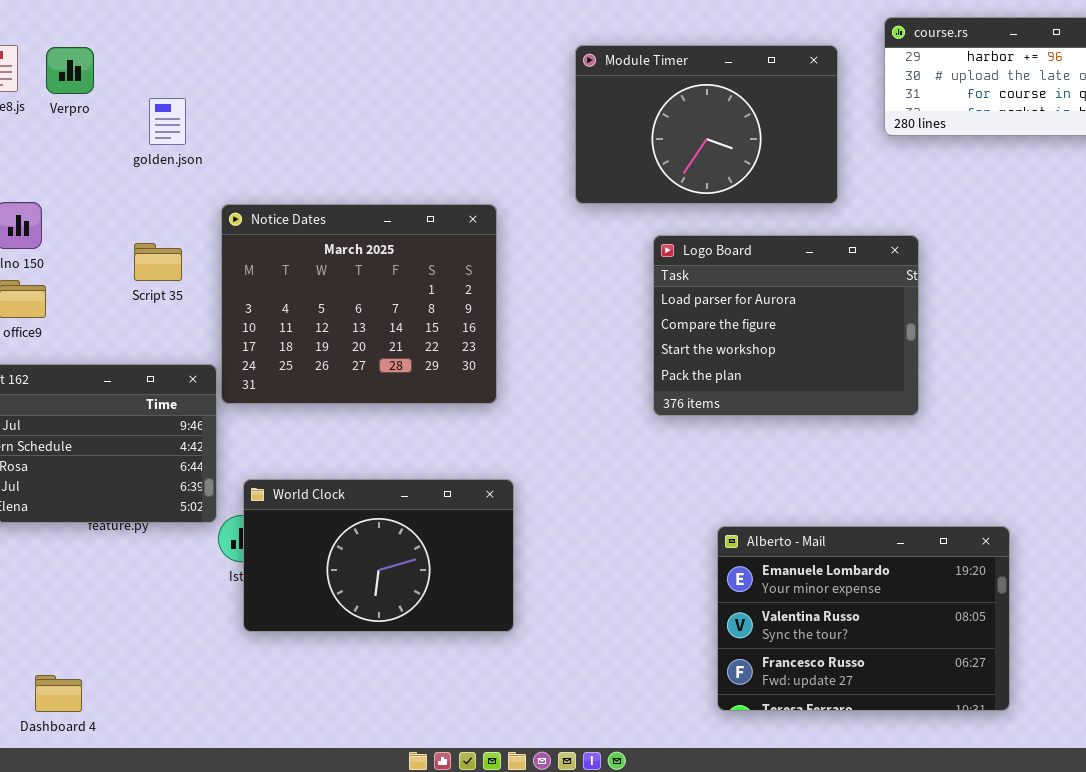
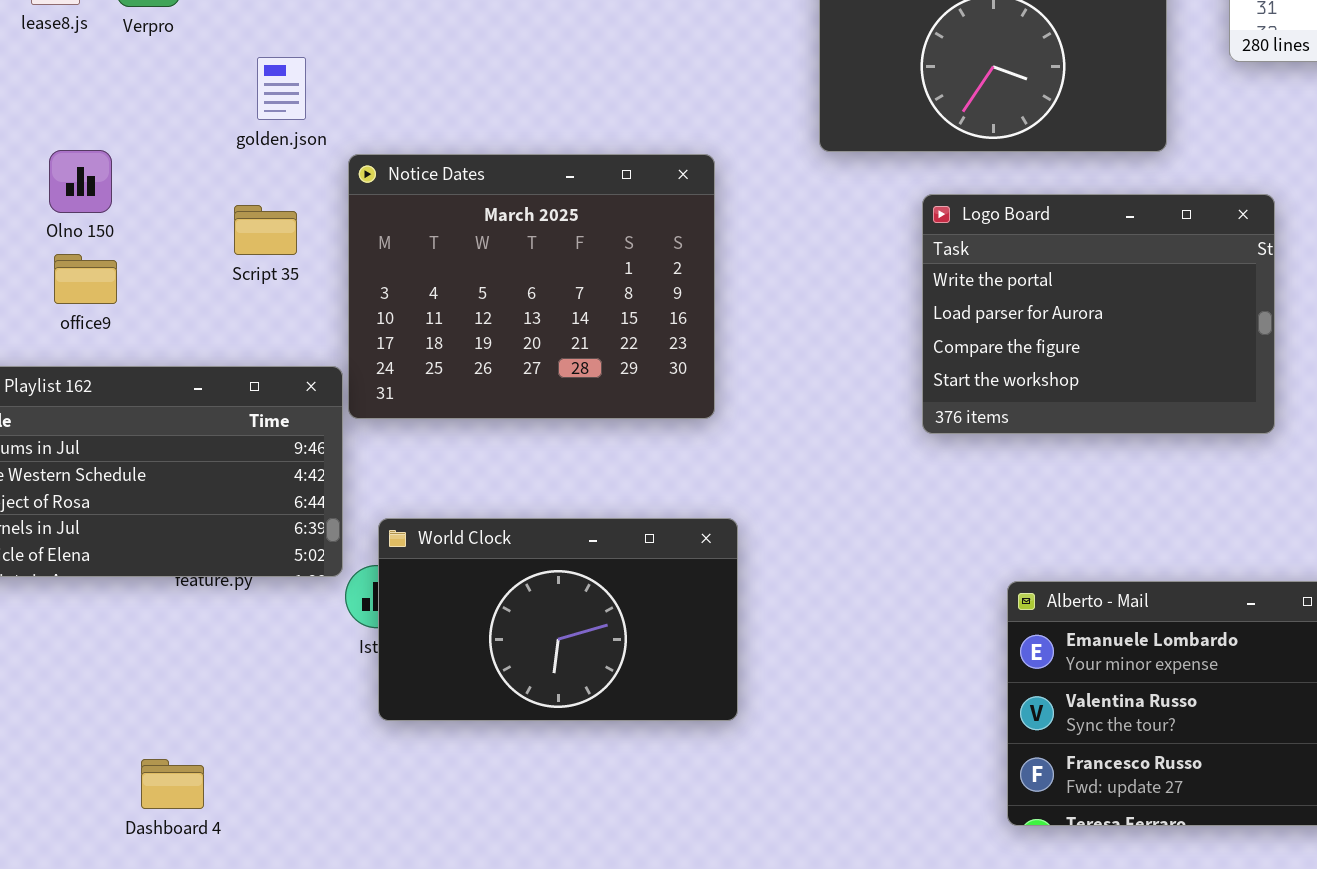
golden.json: [149,98,186,145] -> [257,57,306,120], moved
Logo Board: [653,235,919,416] -> [922,194,1275,434], scrolled up 1 row
Dashboard 4: [35,675,82,712] -> [141,759,204,809], moved

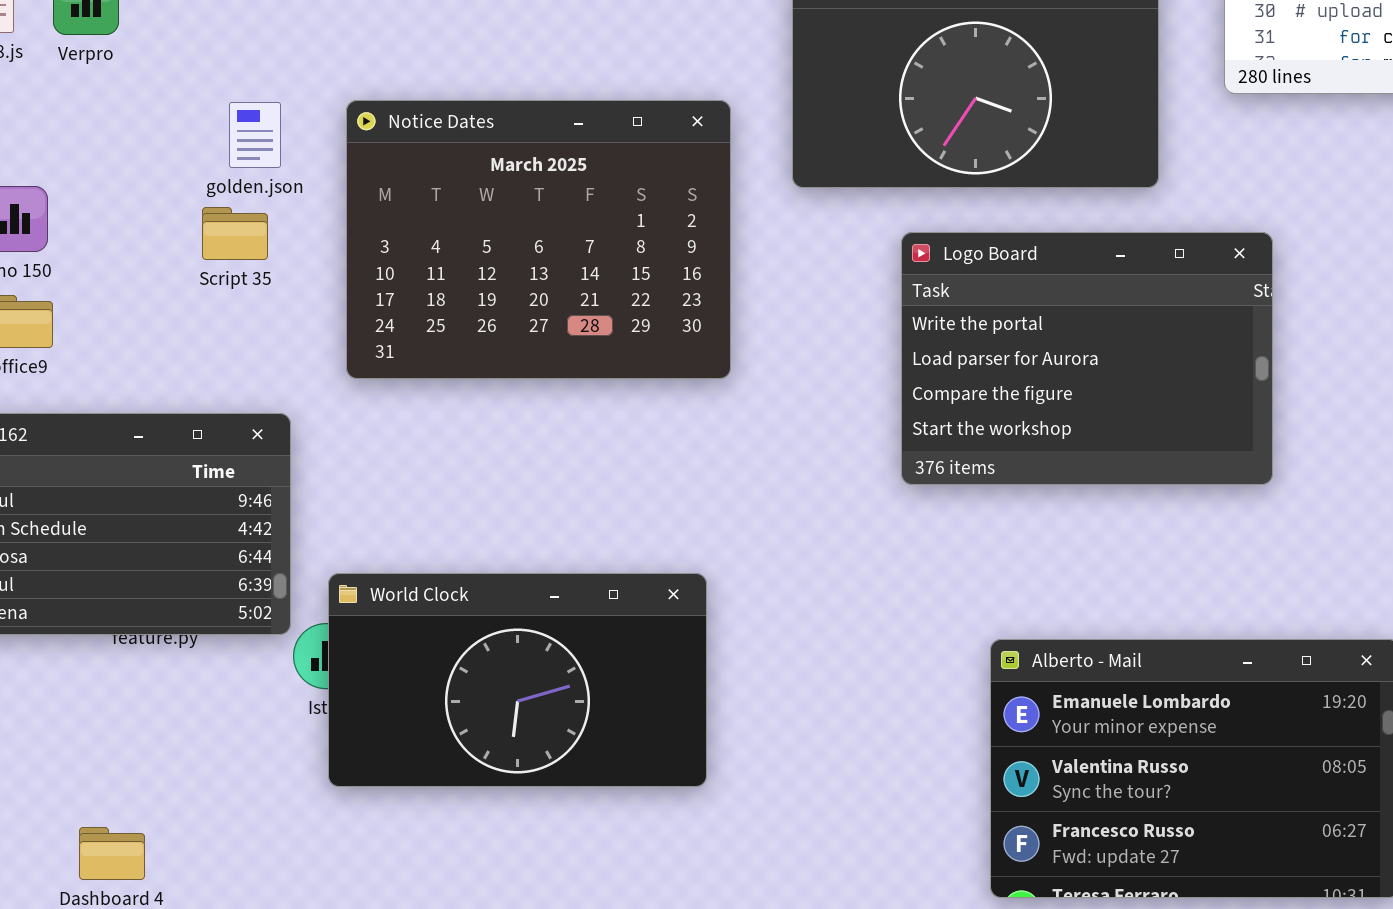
golden.json: [257,57,306,120] -> [229,102,281,168], moved
Notice Dates: [348,154,715,419] -> [346,100,731,379], moved
Script 35: [234,205,297,255] -> [202,207,268,260], moved

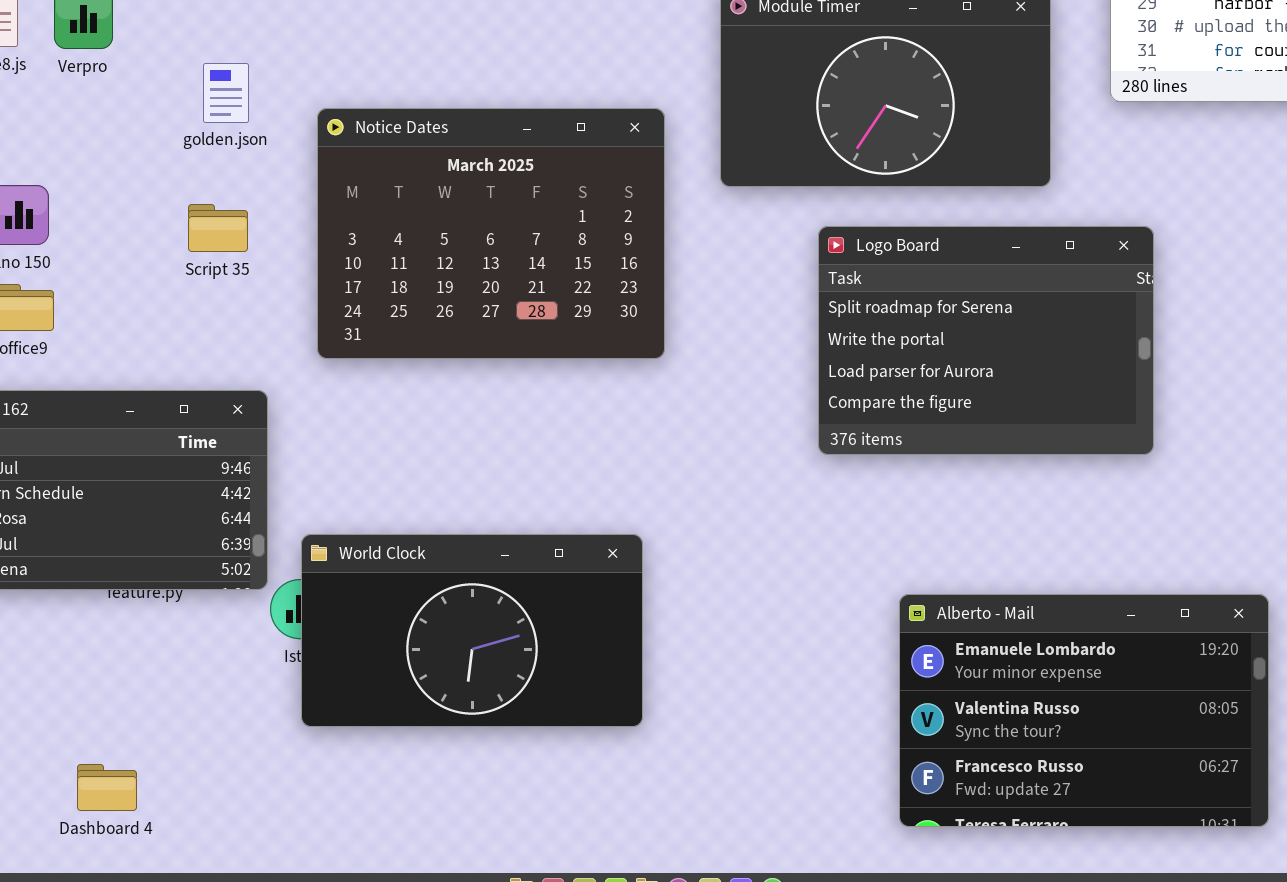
golden.json: [229,102,281,168] -> [203,63,249,123], moved
Logo Board: [901,232,1273,485] -> [818,226,1154,455], scrolled up 1 row

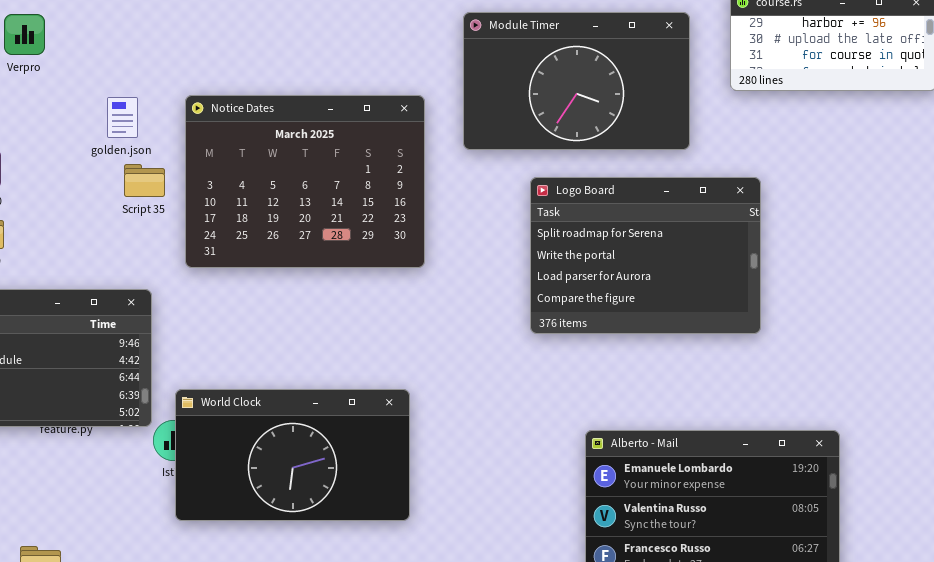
golden.json: [203,63,249,123] -> [107,97,138,138], moved
Script 35: [188,204,248,252] -> [124,164,165,197], moved

